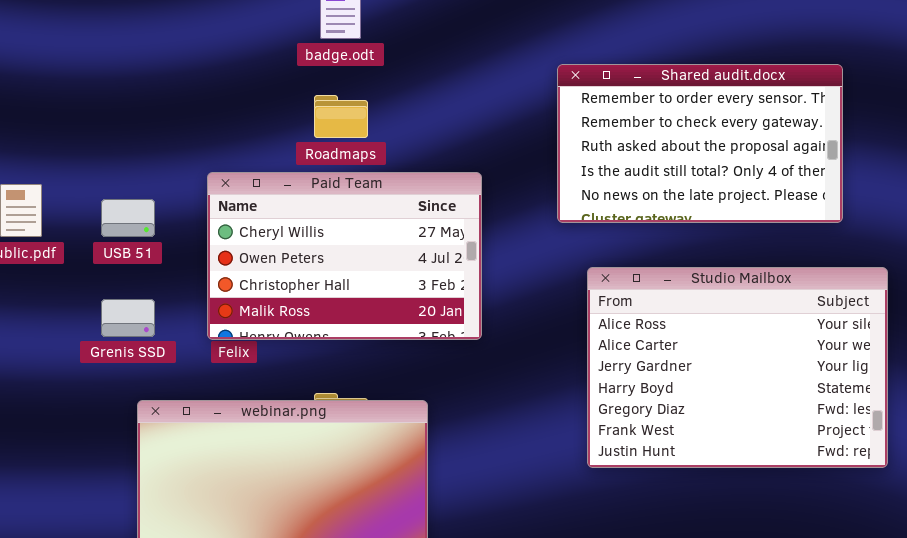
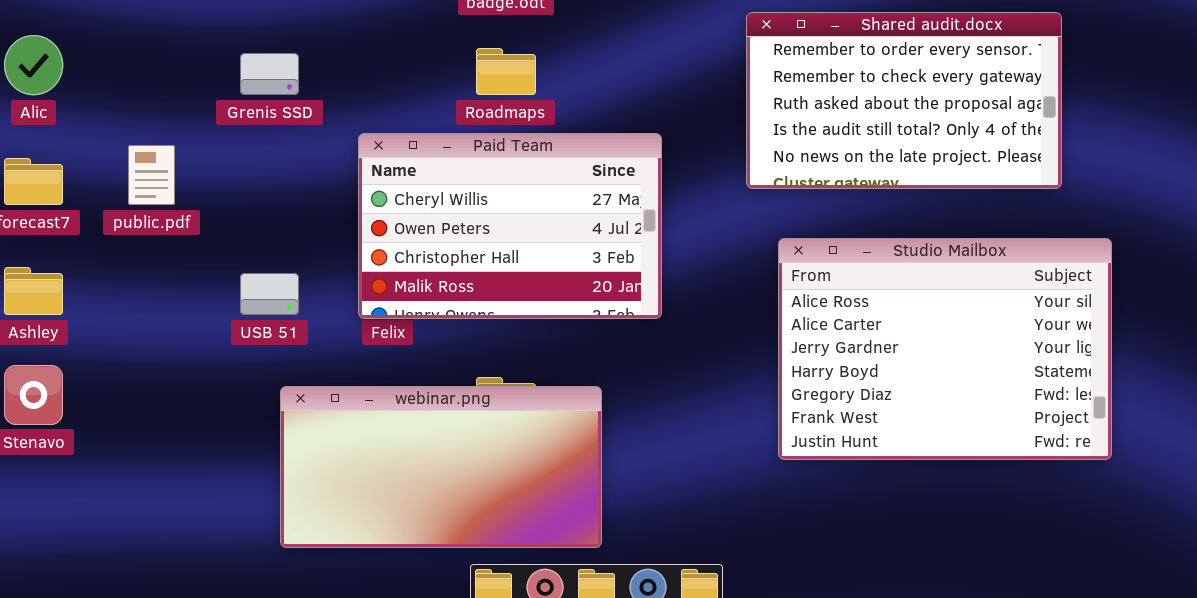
USB 51: [101,199,155,237] -> [240,273,299,315], moved
Grenis SSD: [101,299,155,337] -> [240,53,299,95], moved

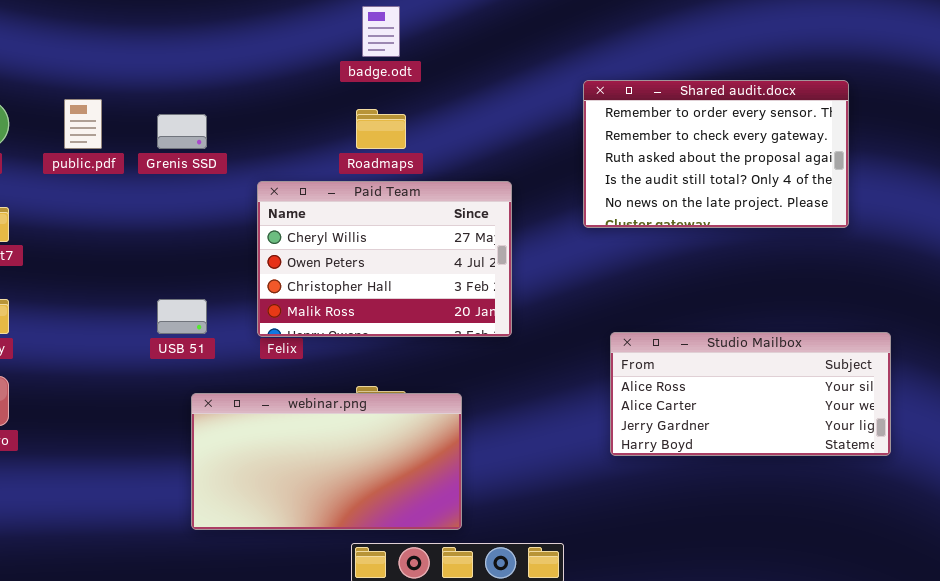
public.pdf: [128,145,175,205] -> [64,99,102,149], moved
Studio Mailbox: [778,238,1112,460] -> [610,332,891,456], resized

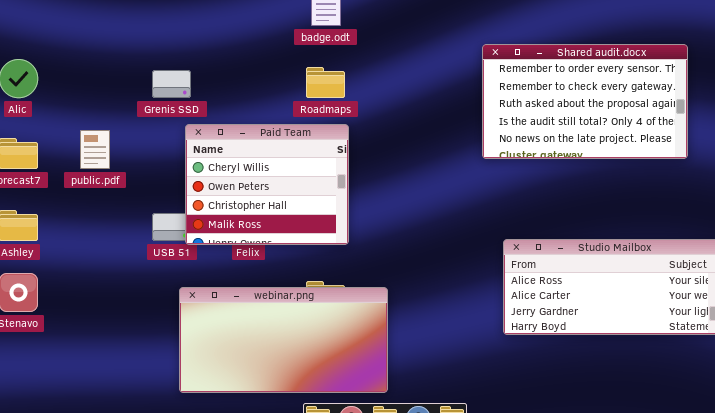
public.pdf: [64,99,102,149] -> [80,130,110,169], moved
Paid Team: [257,181,512,337] -> [185,124,349,245], moved, resized

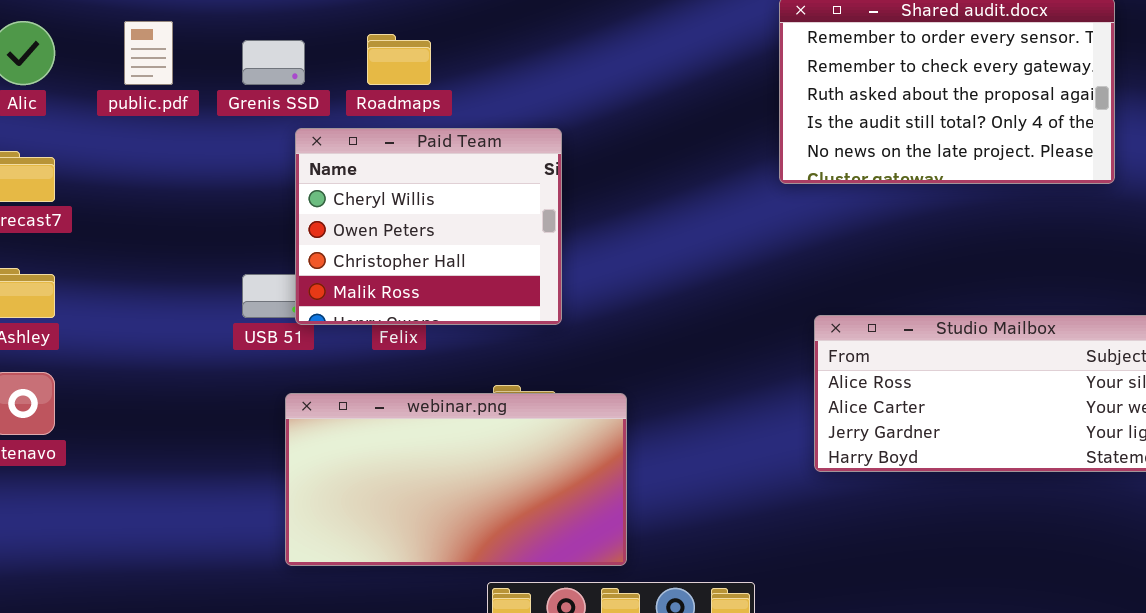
Roadmaps: [306,67,345,98] -> [367,34,431,85], moved
public.pdf: [80,130,110,169] -> [124,21,173,85], moved

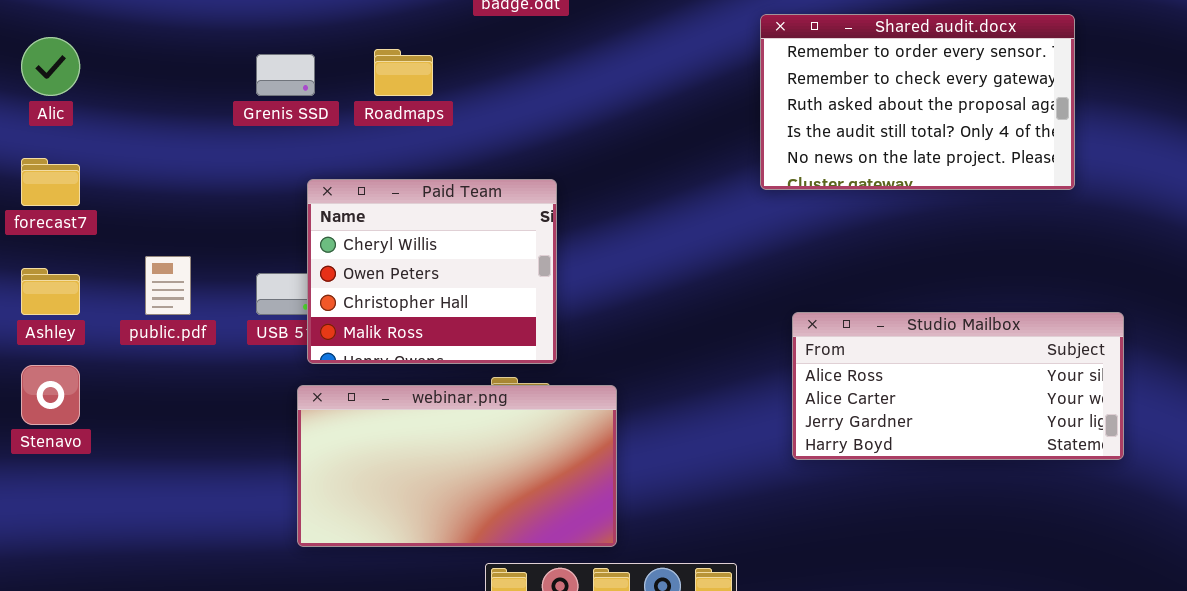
public.pdf: [124,21,173,85] -> [145,256,191,315], moved
Paid Team: [295,128,562,325] -> [307,179,557,364], moved

